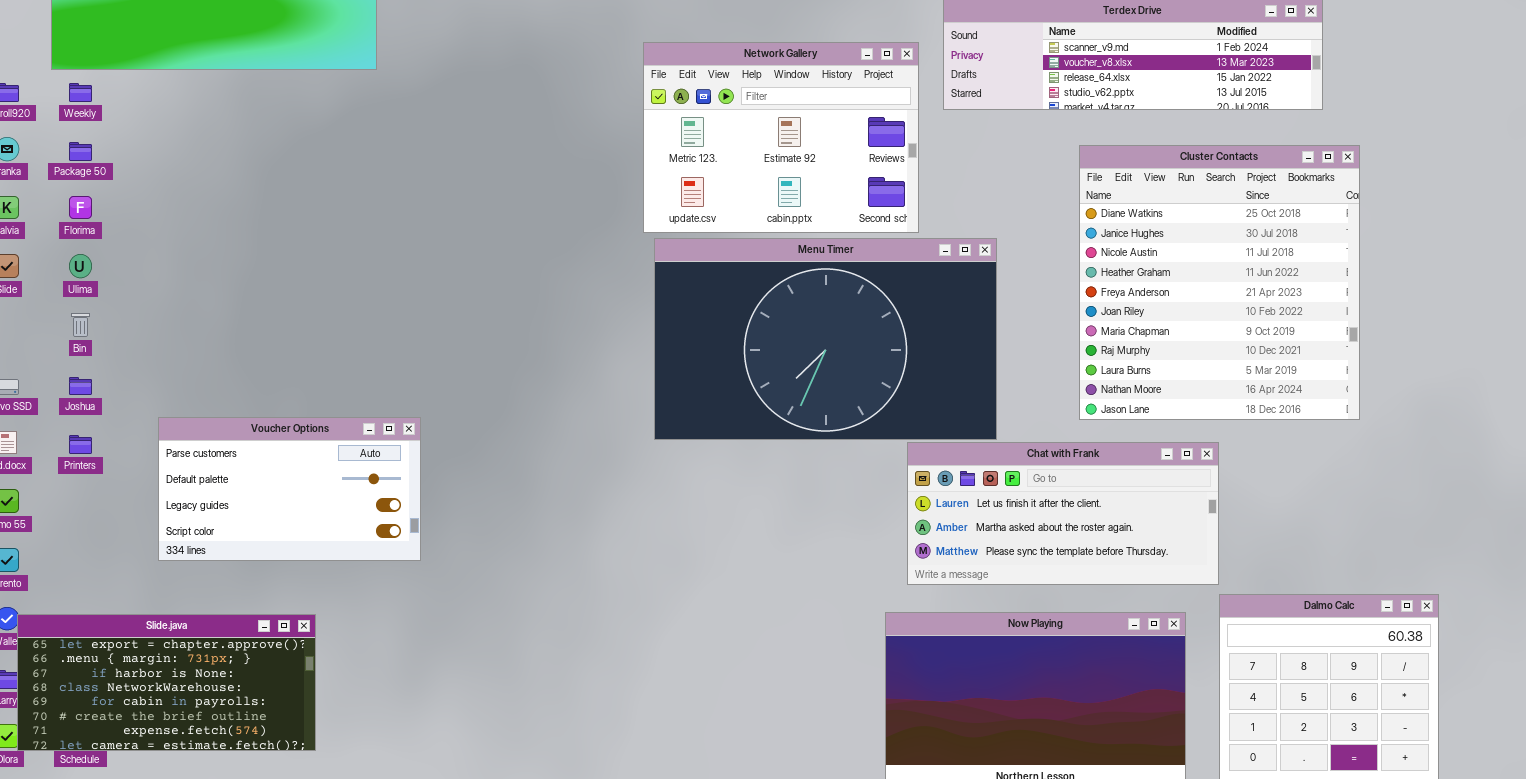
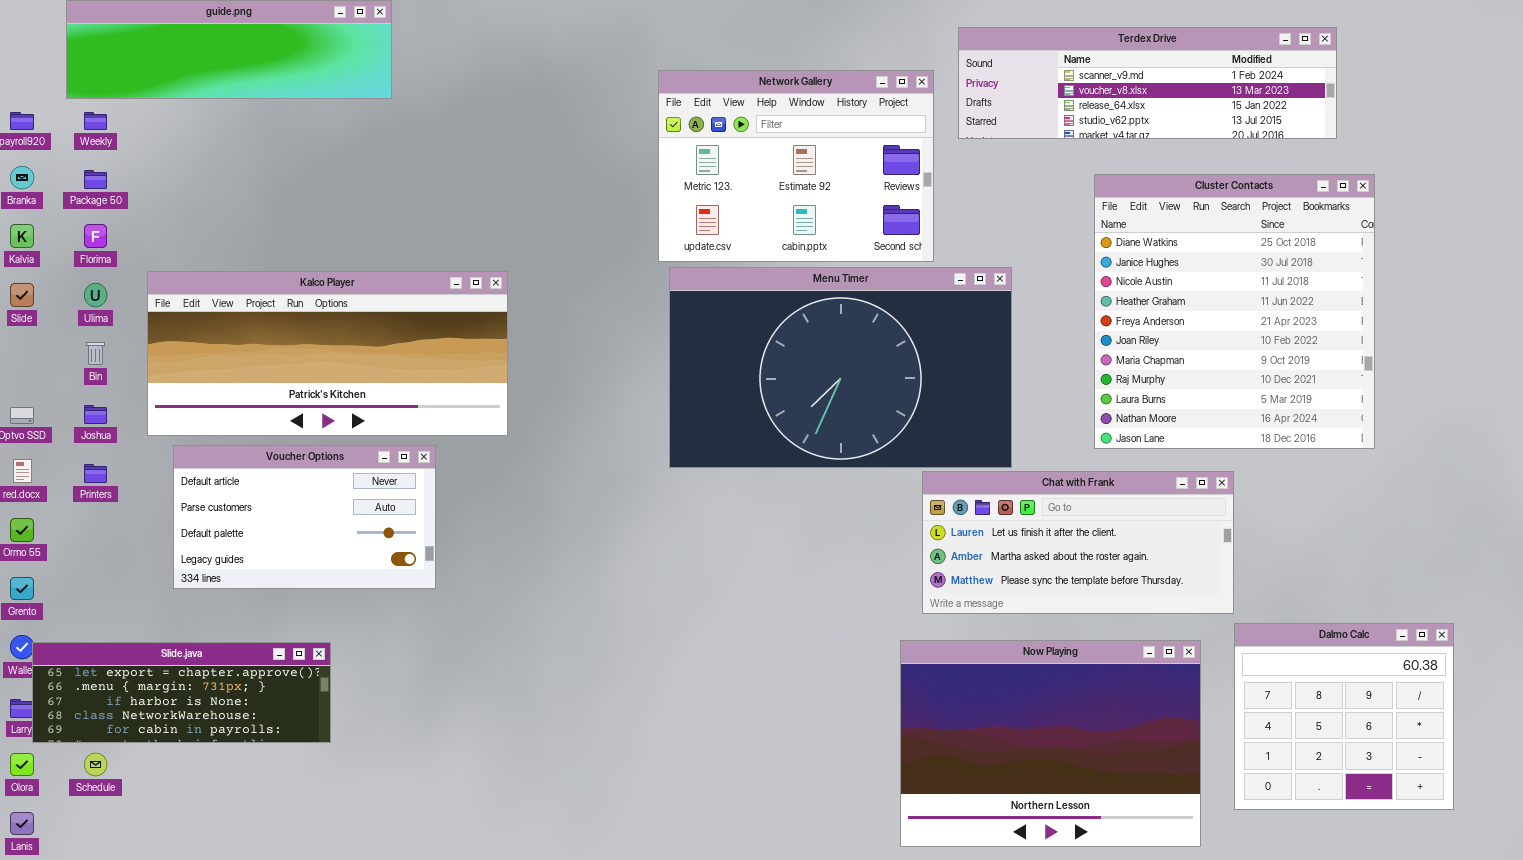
Kalco Player: none -> [147,271,508,436], opened
Voucher Options: [158,417,421,561] -> [173,445,436,589], scrolled up 1 row
Slide.java: [17,614,316,751] -> [32,642,331,743], resized

